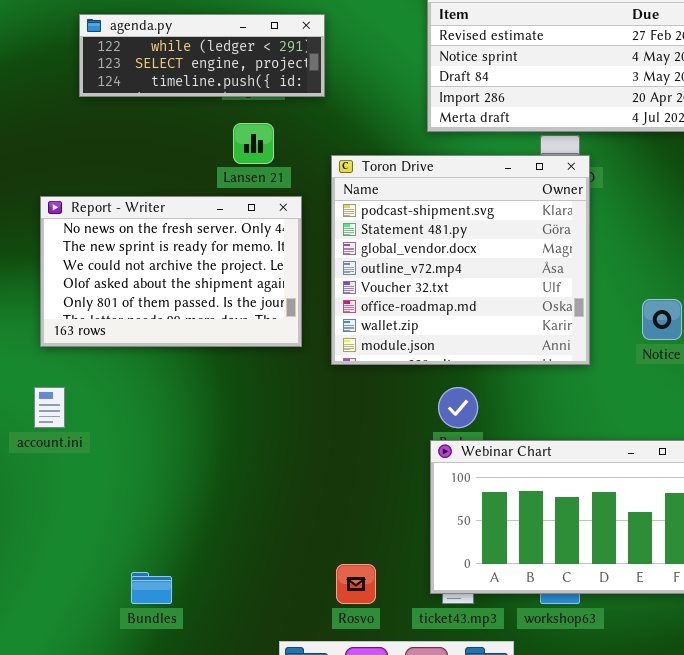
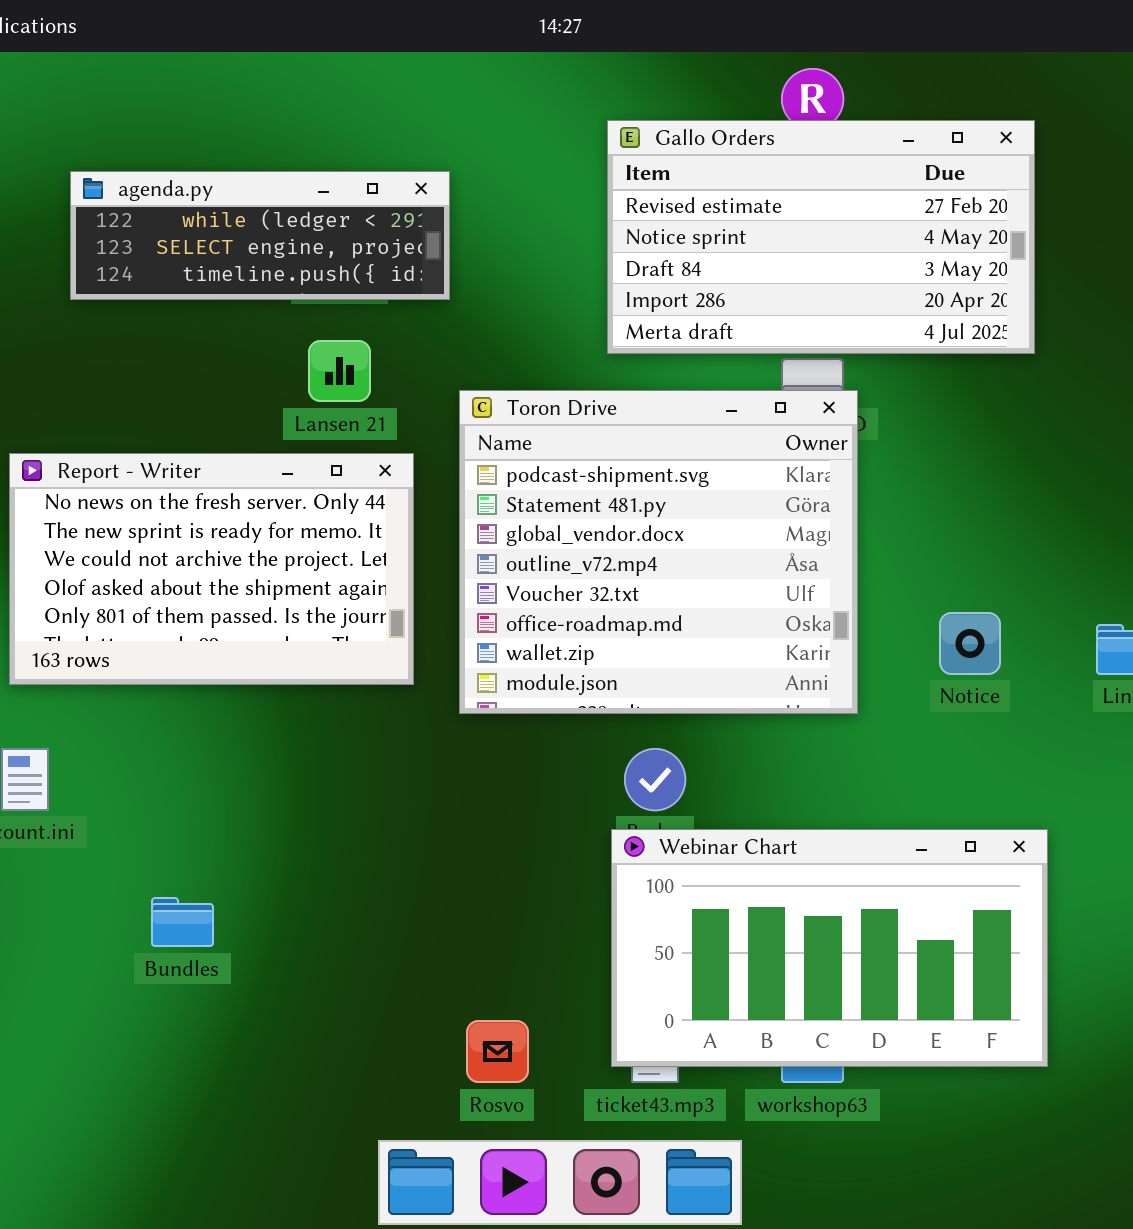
Bundles: [131,572,172,604] -> [151,897,214,947], moved

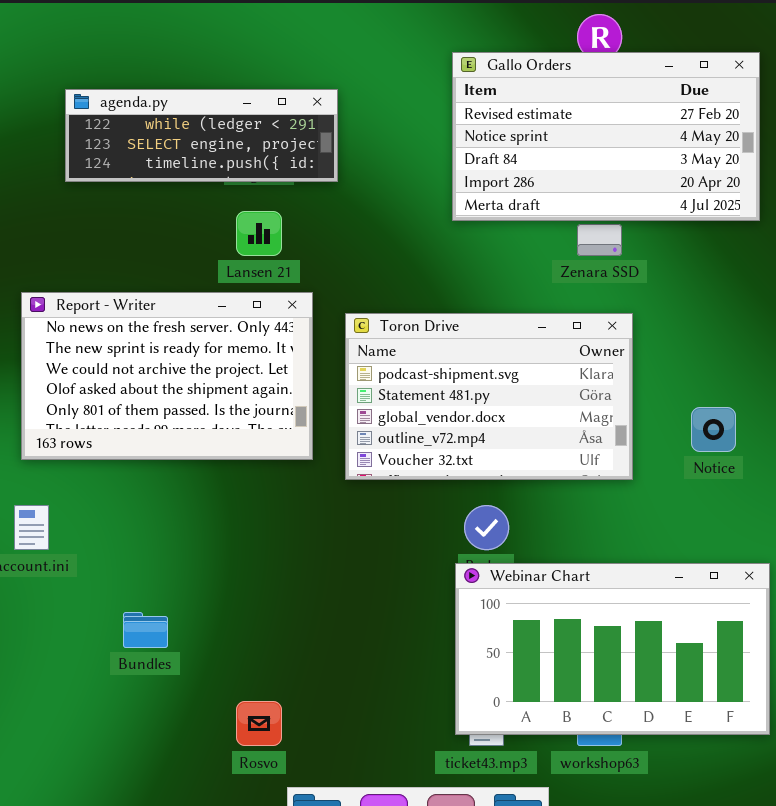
Toron Drive: [459,390,858,714] -> [345,313,633,480], resized
Rosvo: [466,1020,529,1083] -> [236,701,282,746], moved

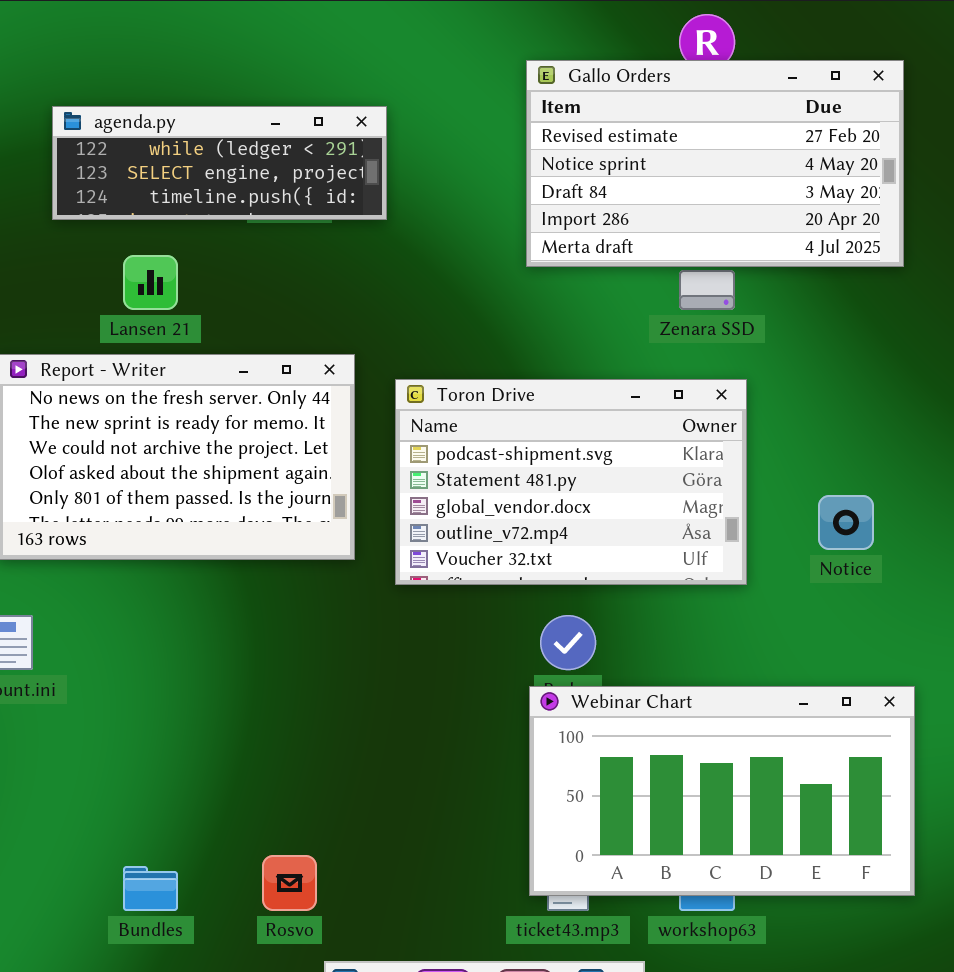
Lansen 21: [236,211,282,256] -> [123,255,178,310], moved
Bundles: [123,612,168,648] -> [123,866,178,911], moved

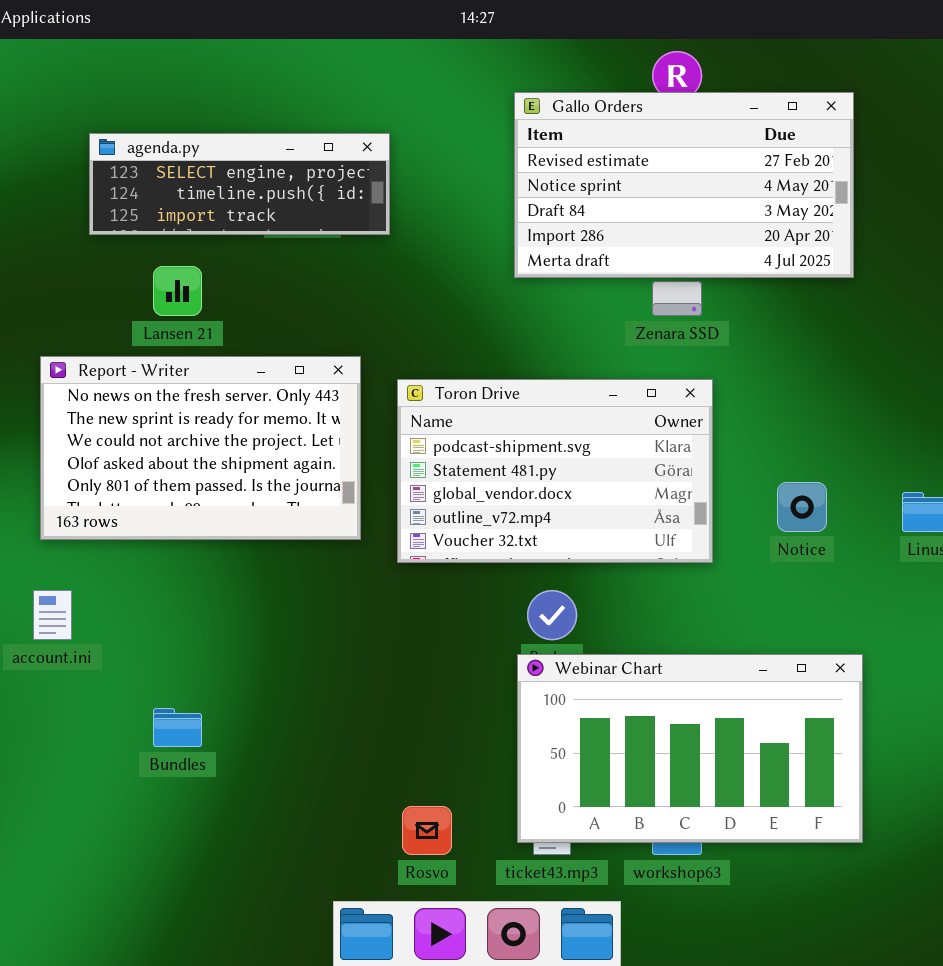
agenda.py: [52,106,387,220] -> [89,133,390,235], scrolled down 1 row
Rosvo: [262,855,317,911] -> [402,806,452,855], moved
Bundles: [123,866,178,911] -> [153,708,202,747], moved

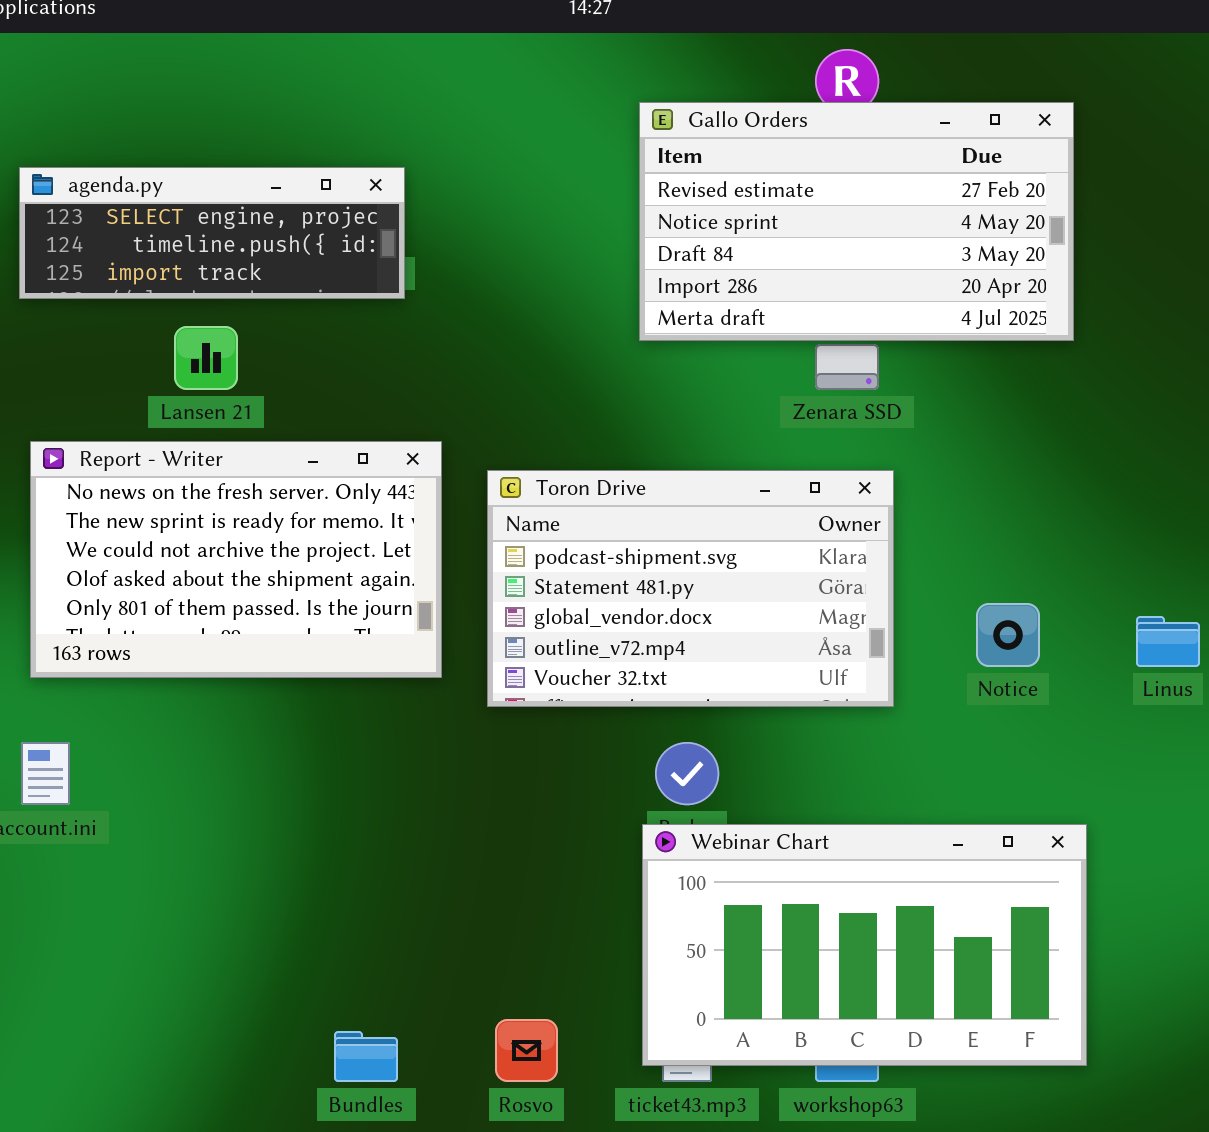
agenda.py: [89,133,390,235] -> [19,167,405,299], moved
Bundles: [153,708,202,747] -> [334,1031,398,1082], moved

